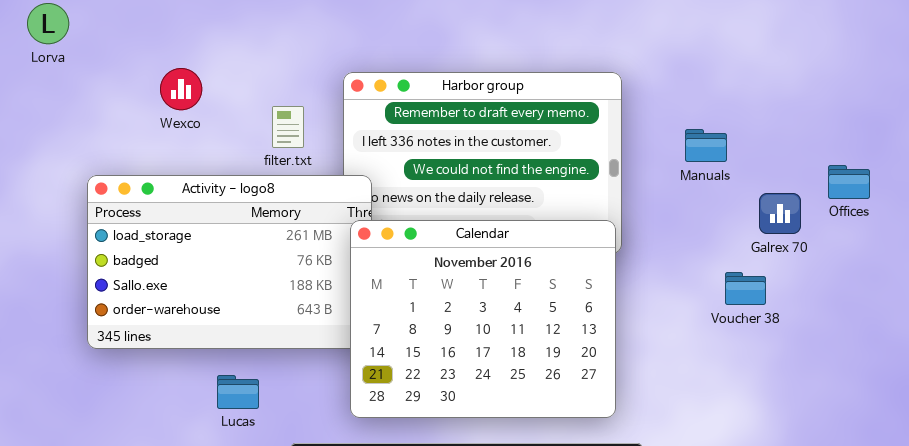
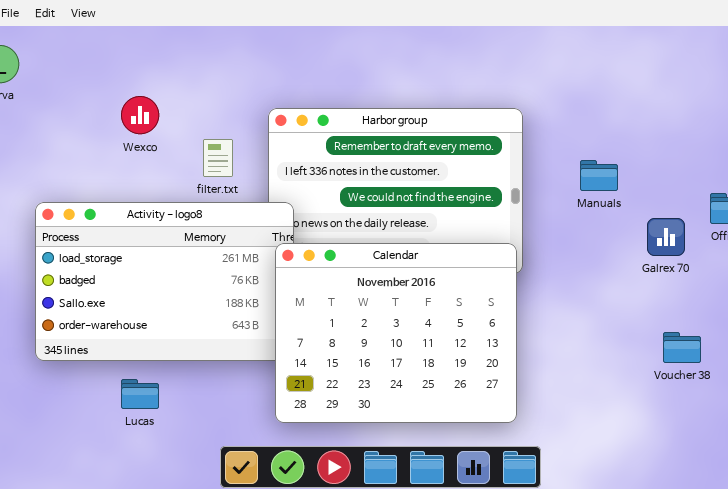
Wexco: [160,68,202,110] -> [121,96,159,134], moved
Voucher 38: [725,272,766,305] -> [663,332,701,363], moved
Lucas: [217,375,259,409] -> [121,379,159,409], moved

